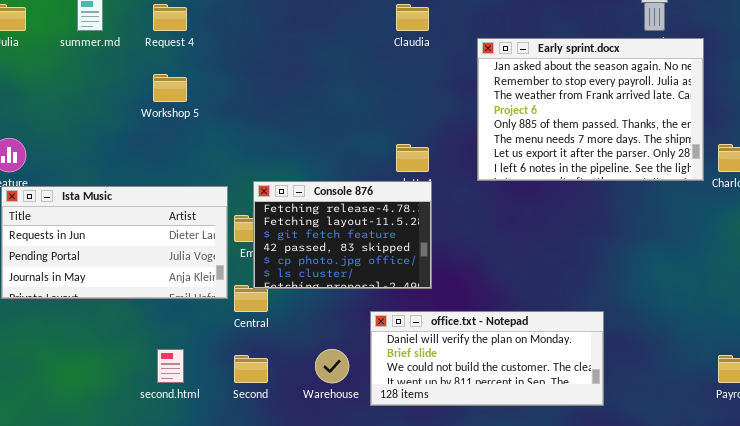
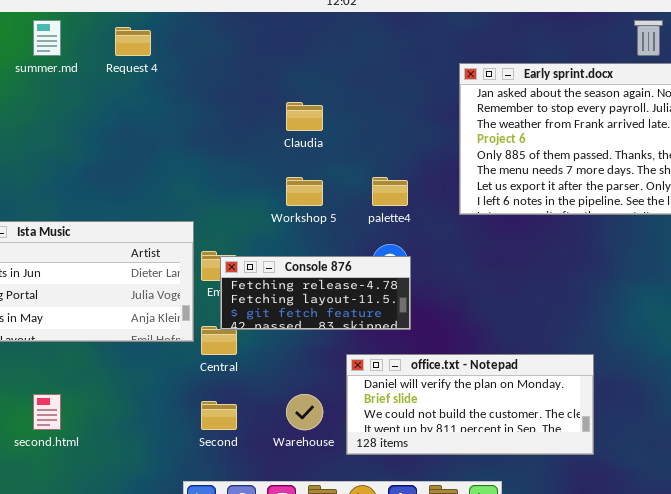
Claudia: [396,4,429,31] -> [286,102,323,131], moved
Workshop 5: [153,74,187,102] -> [286,177,323,206], moved
Console 876: [253,181,432,289] -> [220,256,411,330], resized
second.html: [157,349,184,383] -> [33,394,61,430], moved

